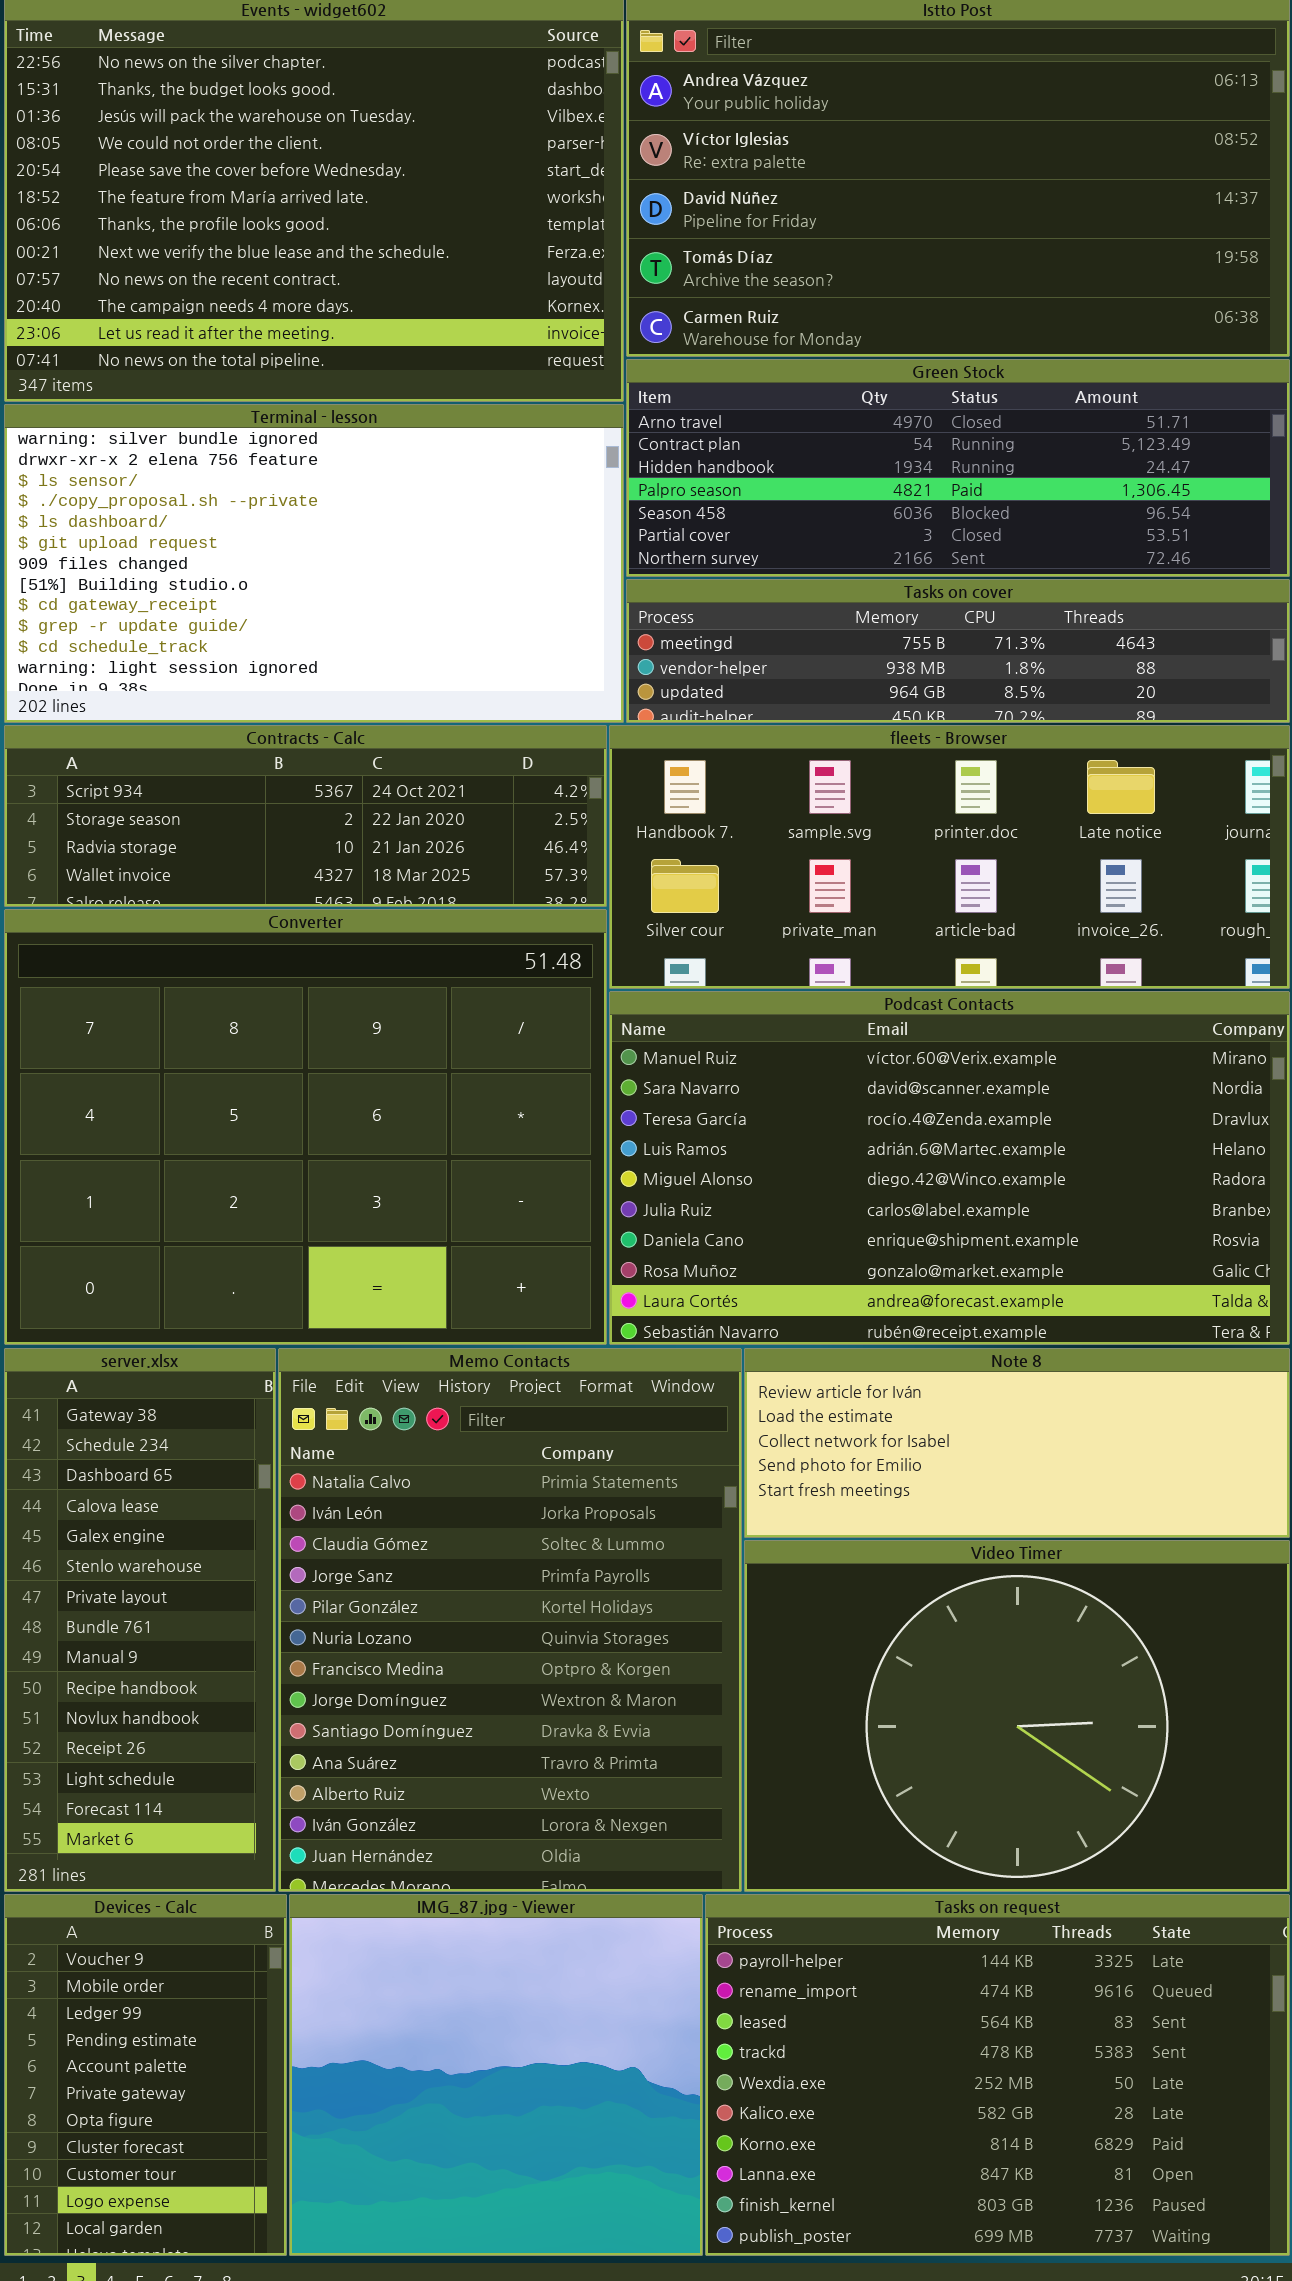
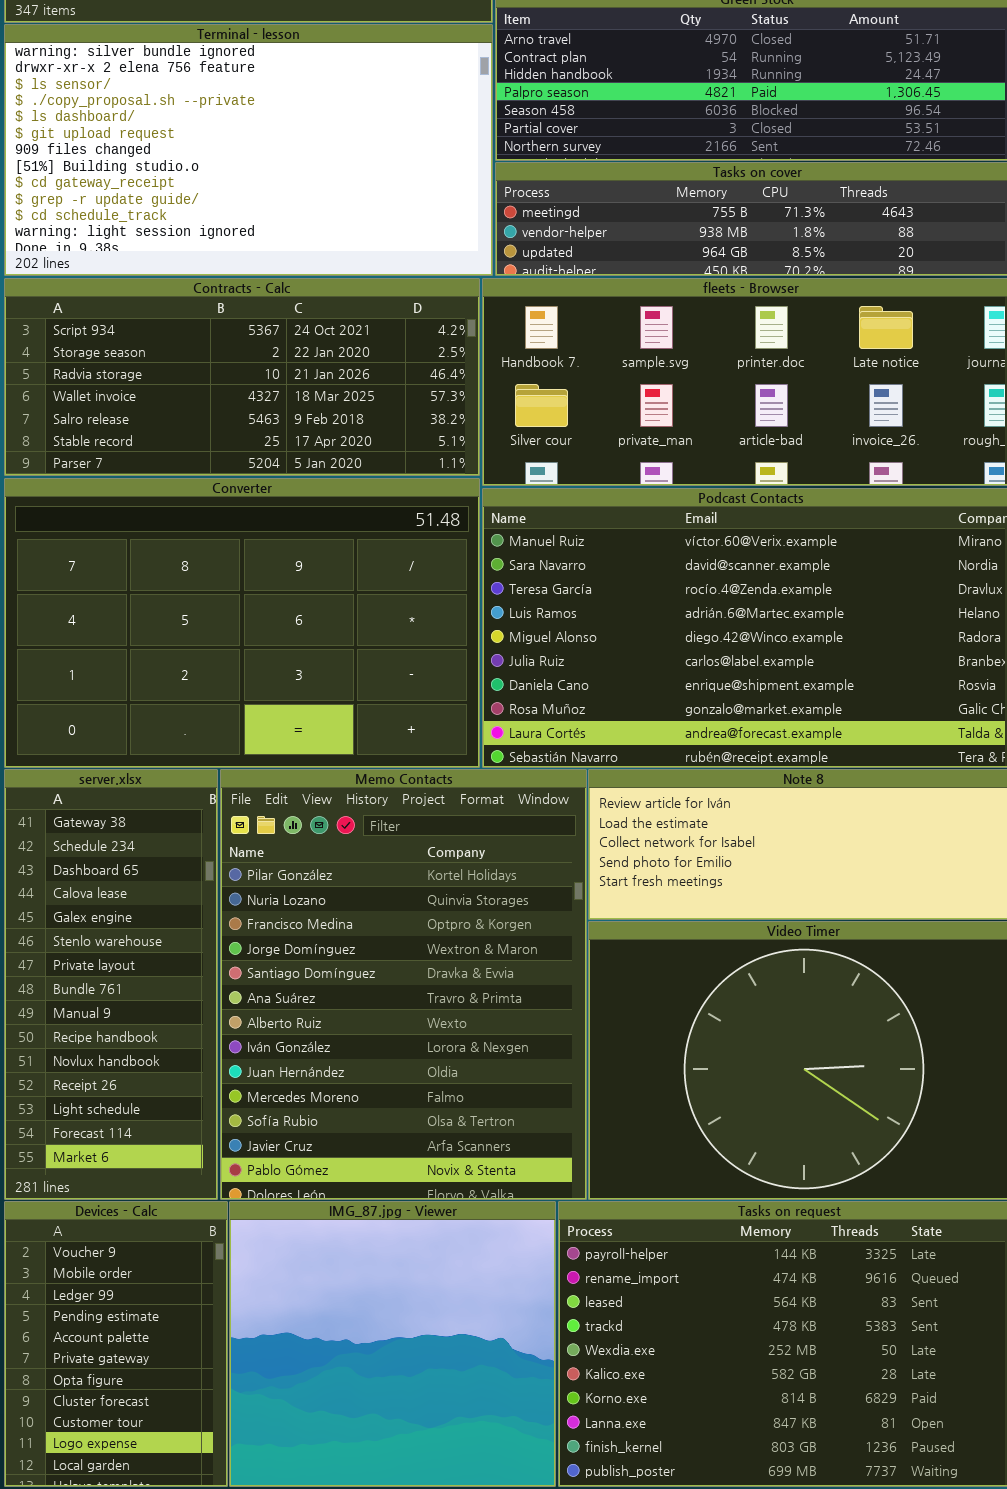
Contracts - Calc: [4,725,607,907] -> [4,278,480,476], resized
Converter: [4,909,607,1345] -> [4,478,480,768], resized
Memo Contacts: [278,1348,742,1892] -> [220,769,587,1200], scrolled down 4 rows

